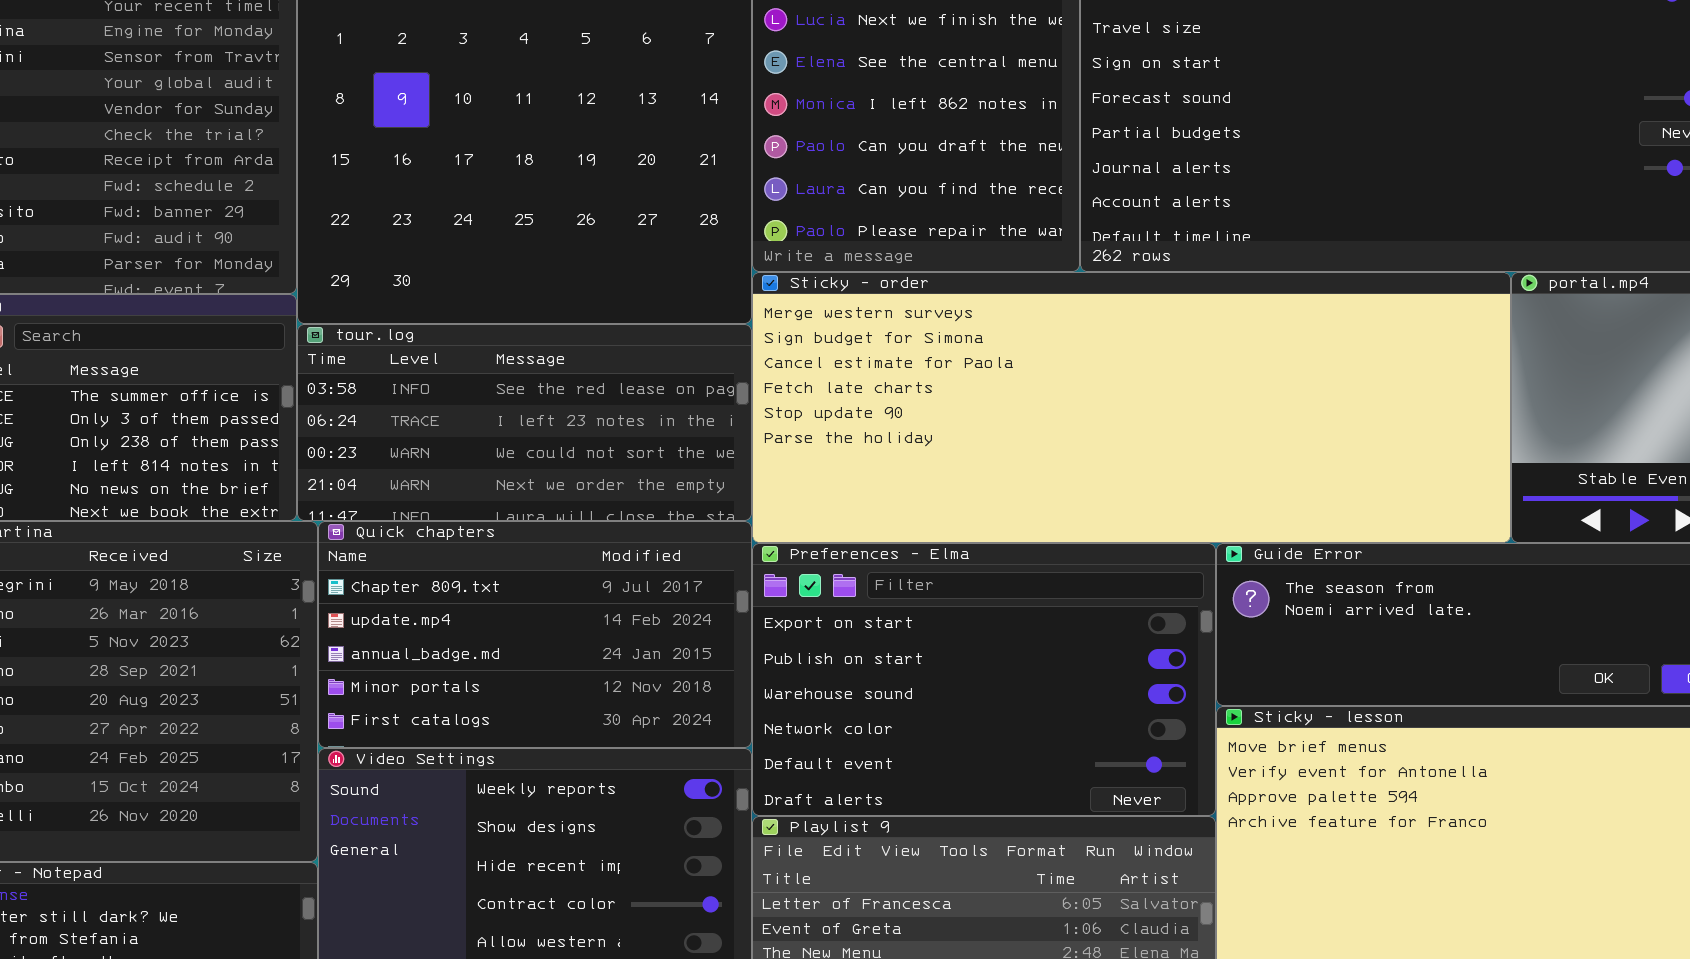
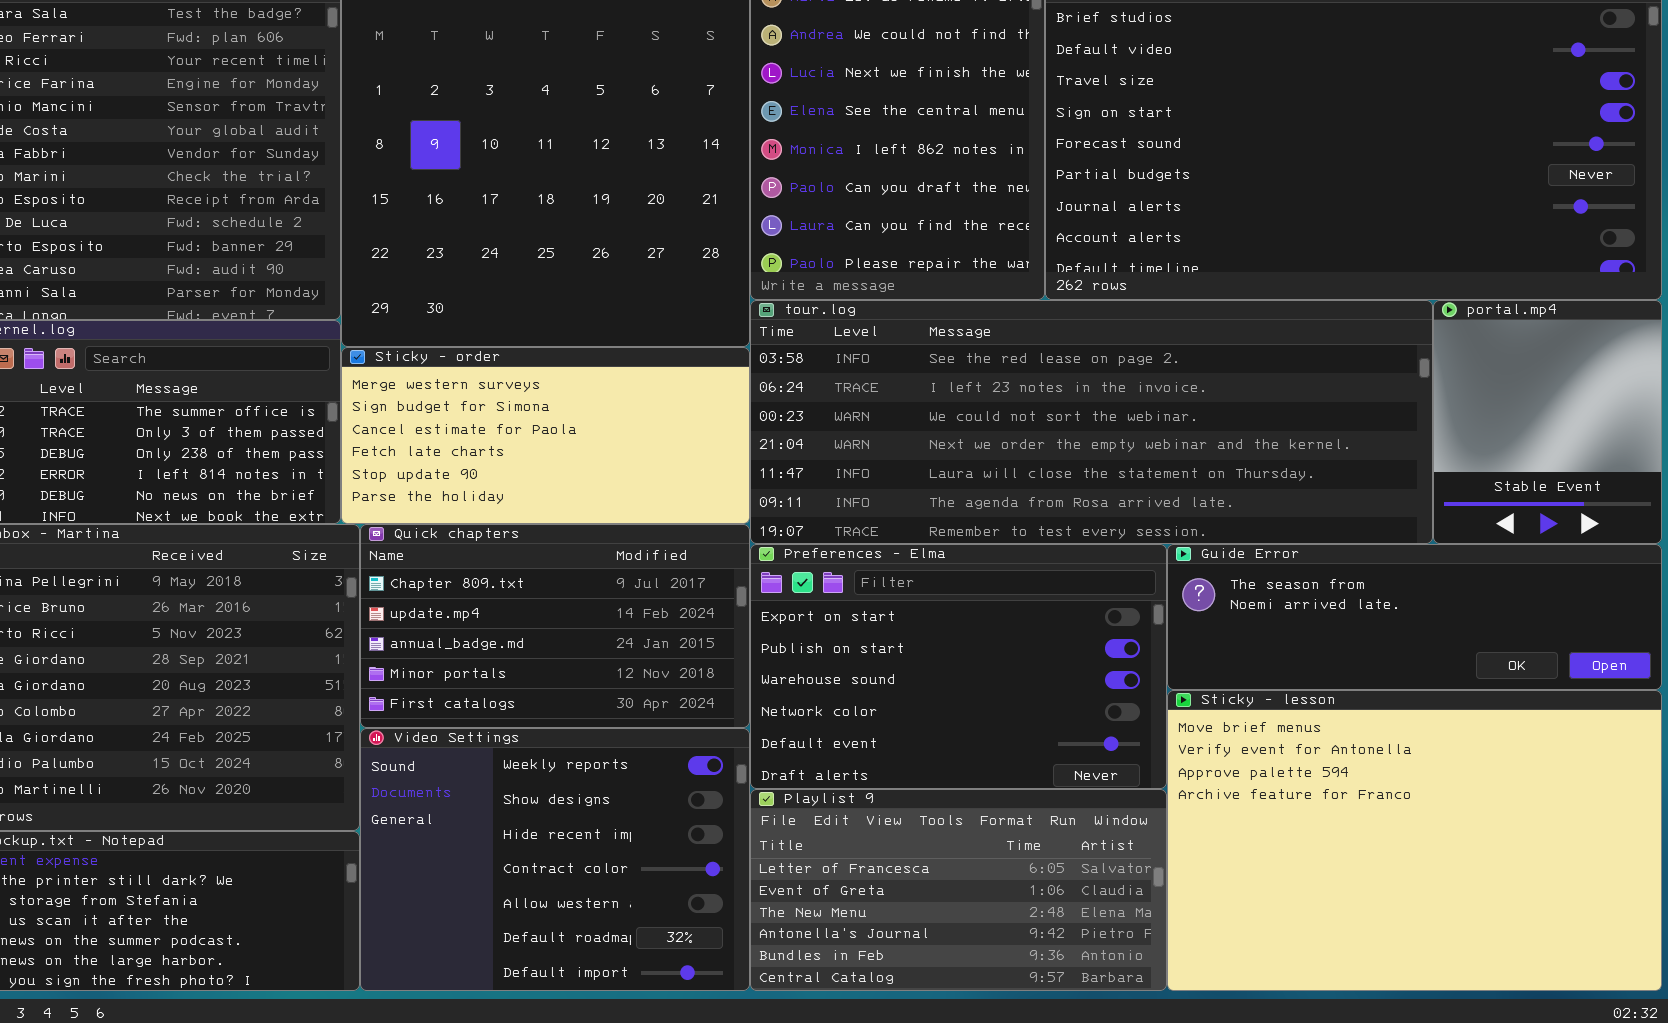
Sticky - order: [752,272,1511,543] -> [341,347,750,524], moved, resized
tour.log: [297,324,752,521] -> [750,300,1433,544], moved, resized

